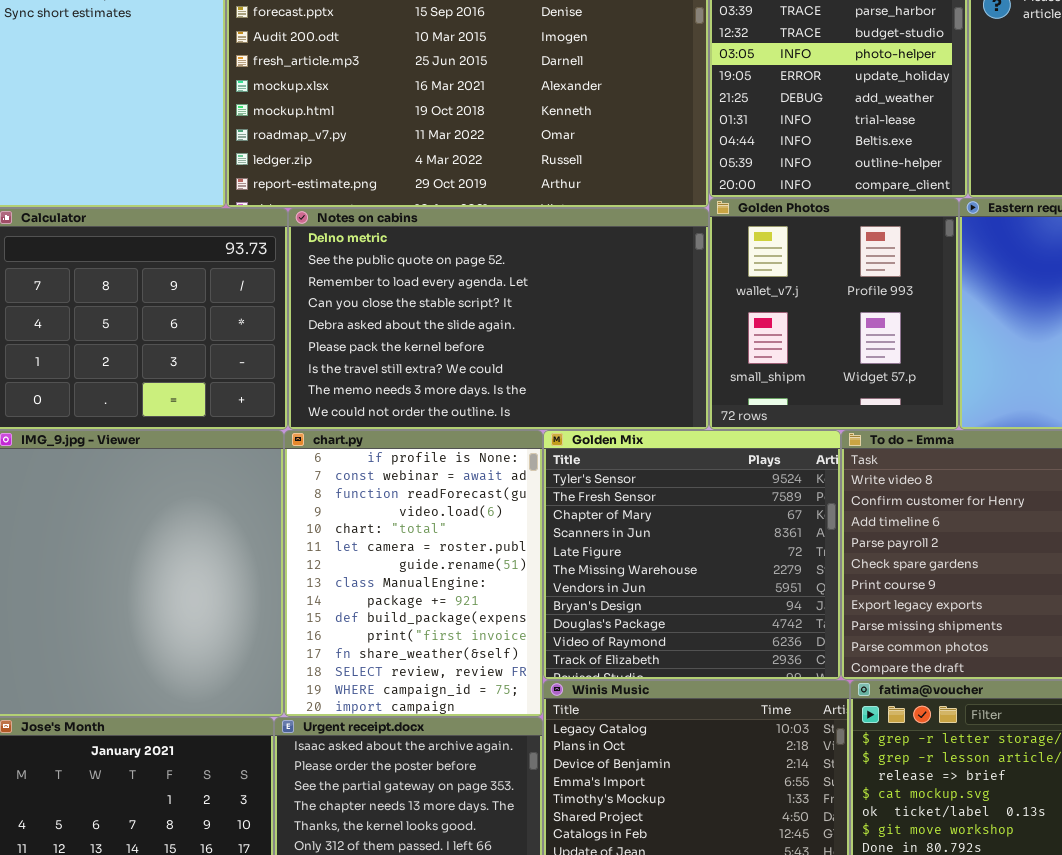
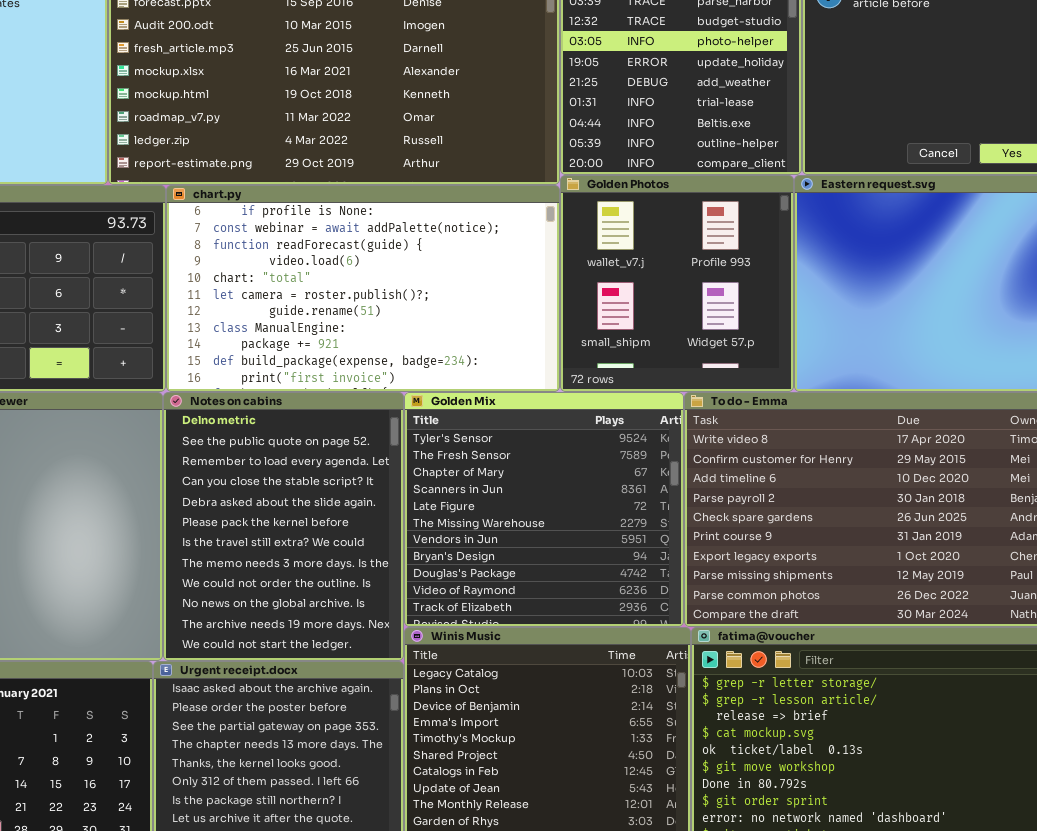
Notes on cabins: [288,208,709,430] -> [163,392,404,661], moved, resized
chart.py: [284,430,543,717] -> [166,185,560,392], moved, resized

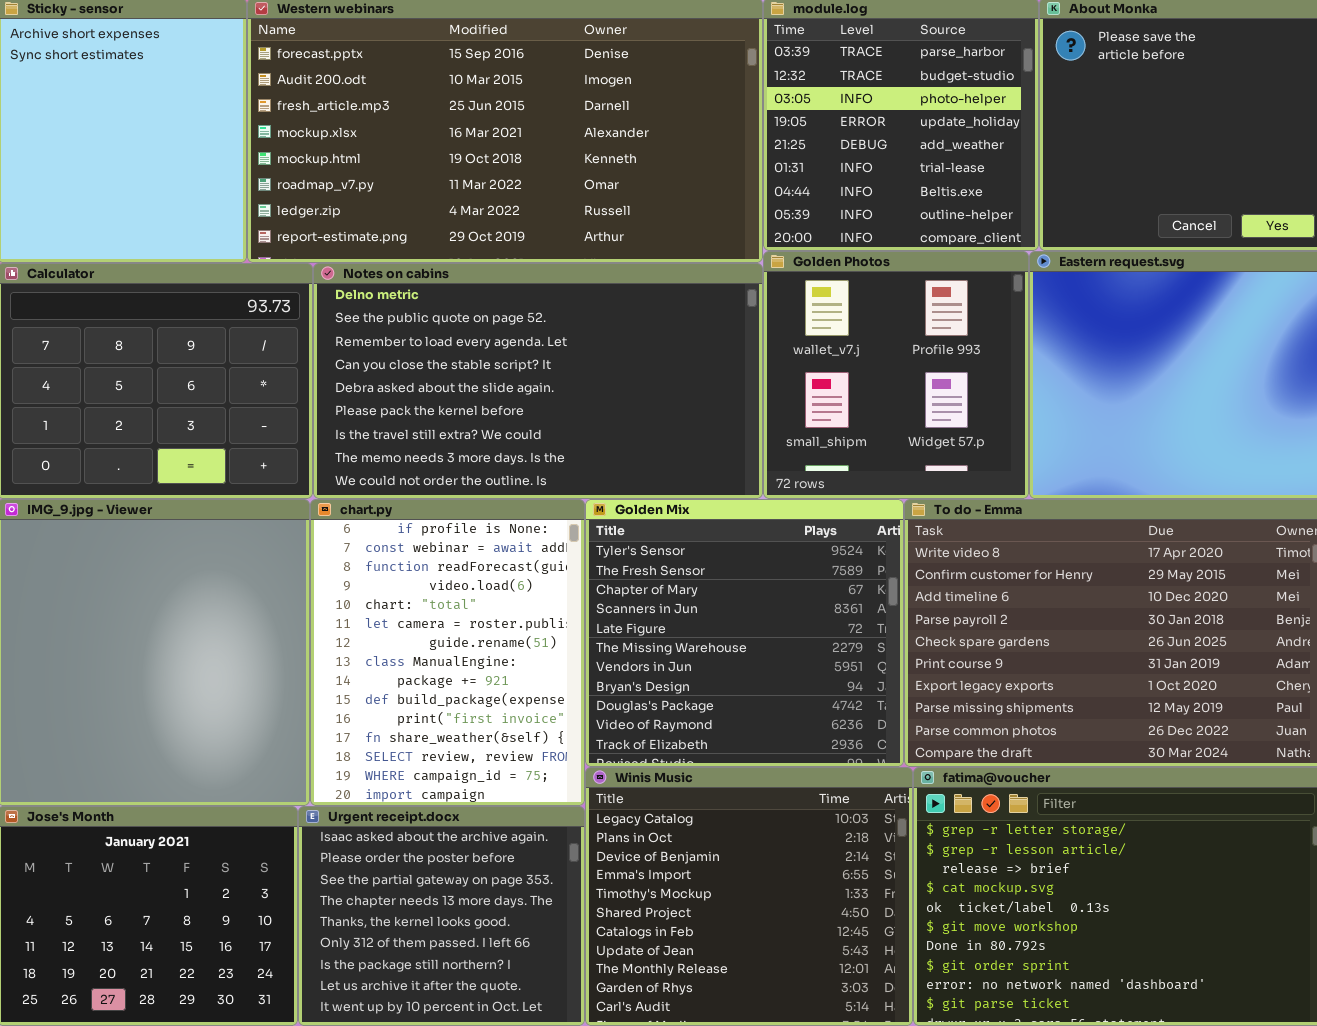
chart.py: [166,185,560,392] -> [310,499,585,806], moved, resized
Notes on cabins: [163,392,404,661] -> [313,263,763,499], moved, resized

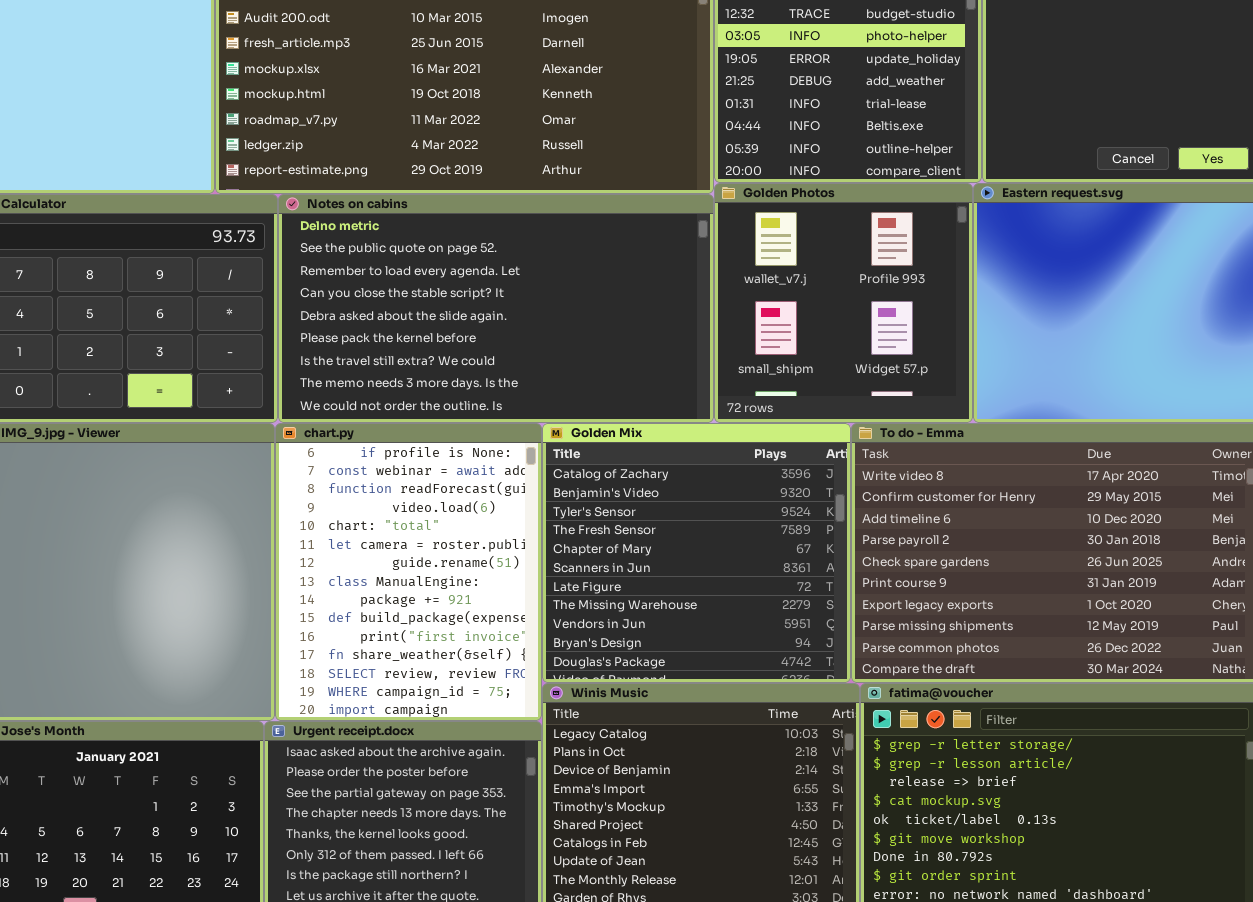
Golden Mix: [585,499,904,767] -> [542,423,851,683], scrolled up 2 rows

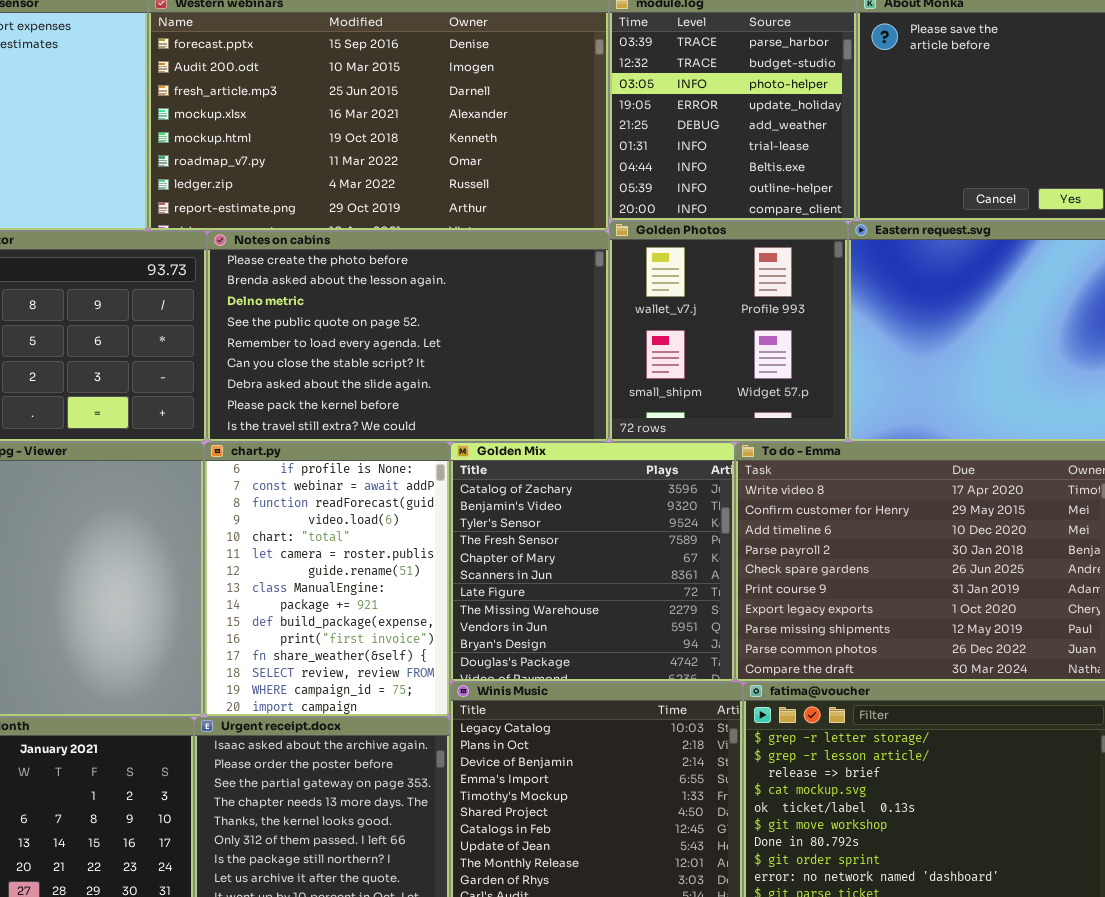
Notes on cabins: [278,194,714,423] -> [207,231,609,442], scrolled up 2 rows

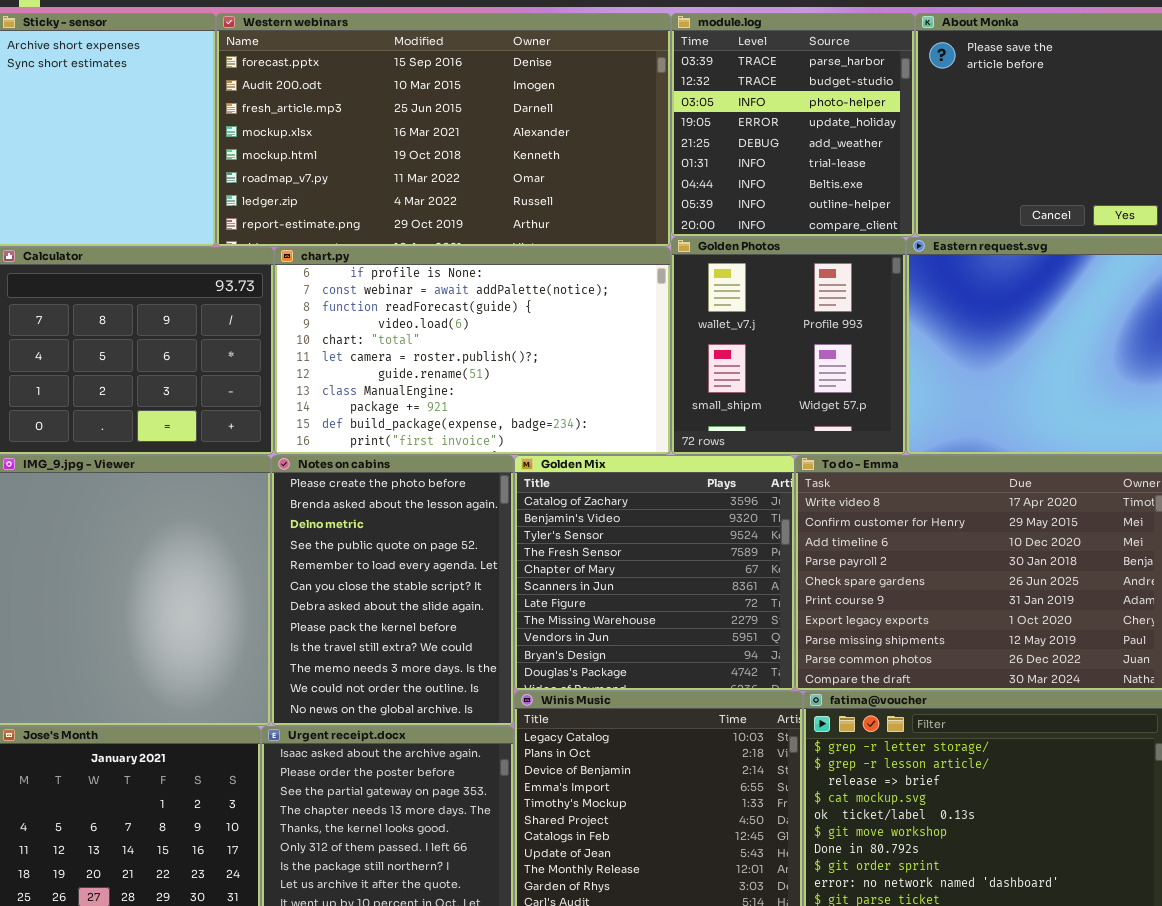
Notes on cabins: [207,231,609,442] -> [271,455,514,726], moved, resized
chart.py: [204,442,450,717] -> [274,247,671,455], moved, resized

